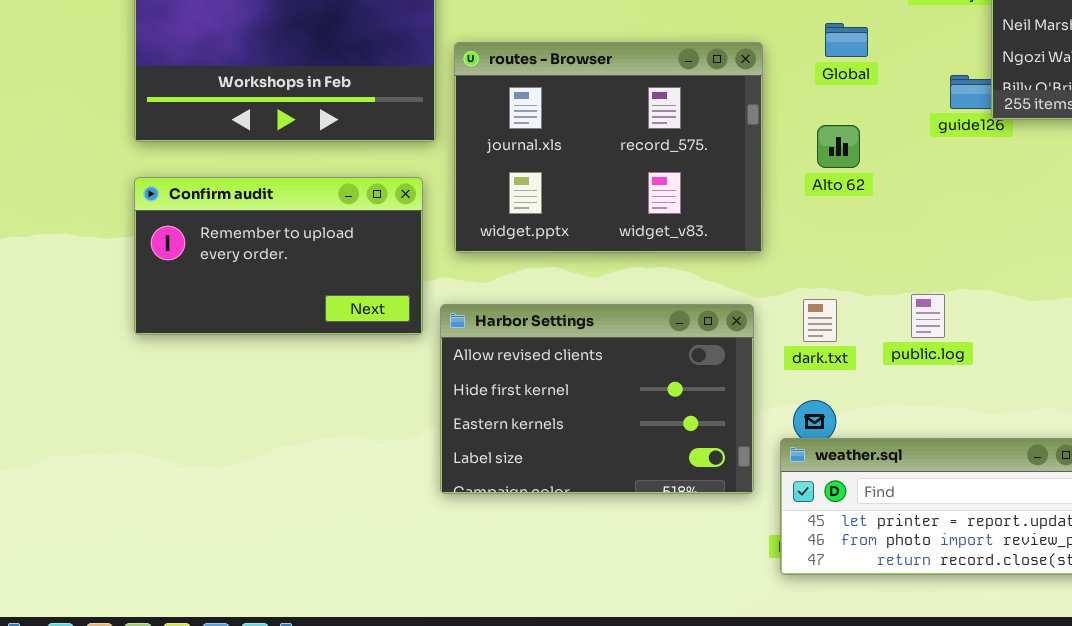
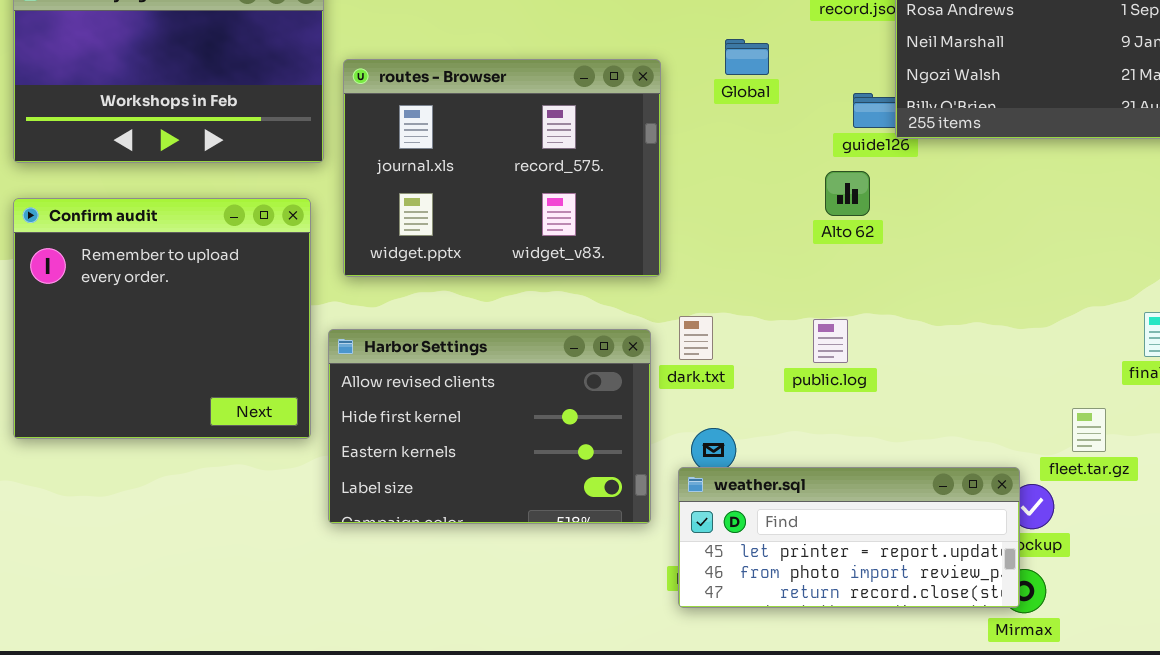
Alto 62: [817,125,860,168] -> [825,171,870,216], moved
Confirm audit: [134,177,423,335] -> [13,198,311,439], resized
dark.txt: [803,299,837,342] -> [679,316,713,360], moved

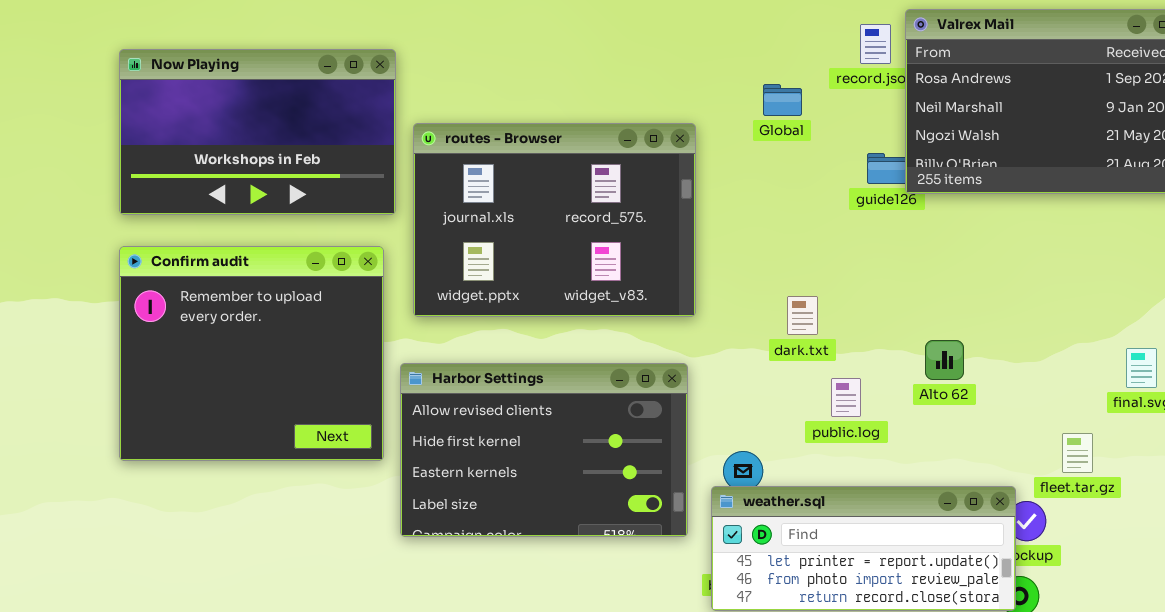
Global: [725,39,769,75] -> [763,84,802,116], moved
Alto 62: [825,171,870,216] -> [925,340,964,380], moved
dark.txt: [679,316,713,360] -> [787,296,818,335], moved
public.log: [813,319,848,363] -> [831,378,861,417], moved

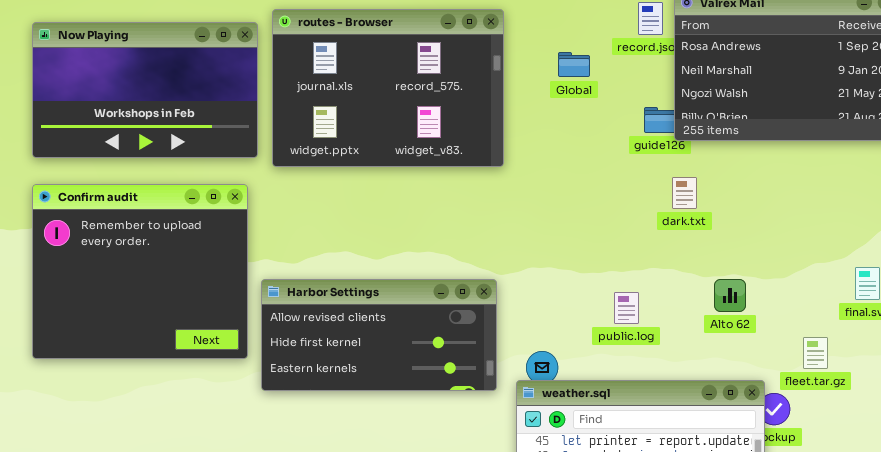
routes - Browser: [413,123,696,317] -> [272,9,504,167], moved
dark.txt: [787,296,818,335] -> [672,177,697,209], moved
Alto 62: [925,340,964,380] -> [714,279,746,312], moved
Harbor Settings: [400,363,688,537] -> [261,279,497,391], resized

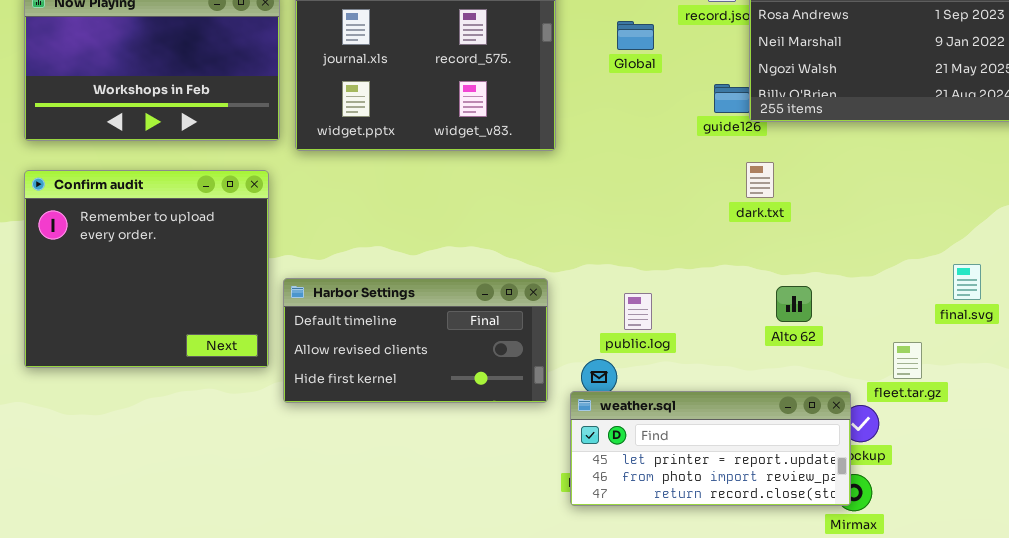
Harbor Settings: [261,279,497,391] -> [283,278,548,403], scrolled up 1 row
Alto 62: [714,279,746,312] -> [776,286,812,322], moved
public.log: [614,292,639,324] -> [624,293,652,330], moved

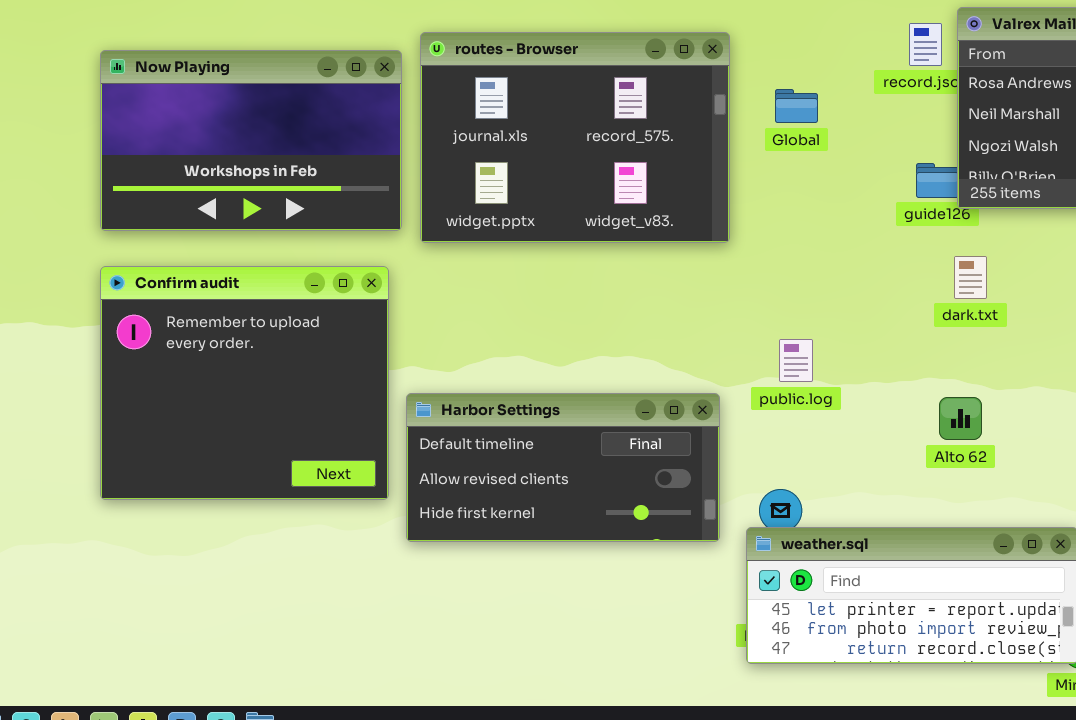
Global: [617,21,654,50] -> [775,89,818,123], moved
Alto 62: [776,286,812,322] -> [939,397,982,440], moved
public.log: [624,293,652,330] -> [779,339,813,382], moved

